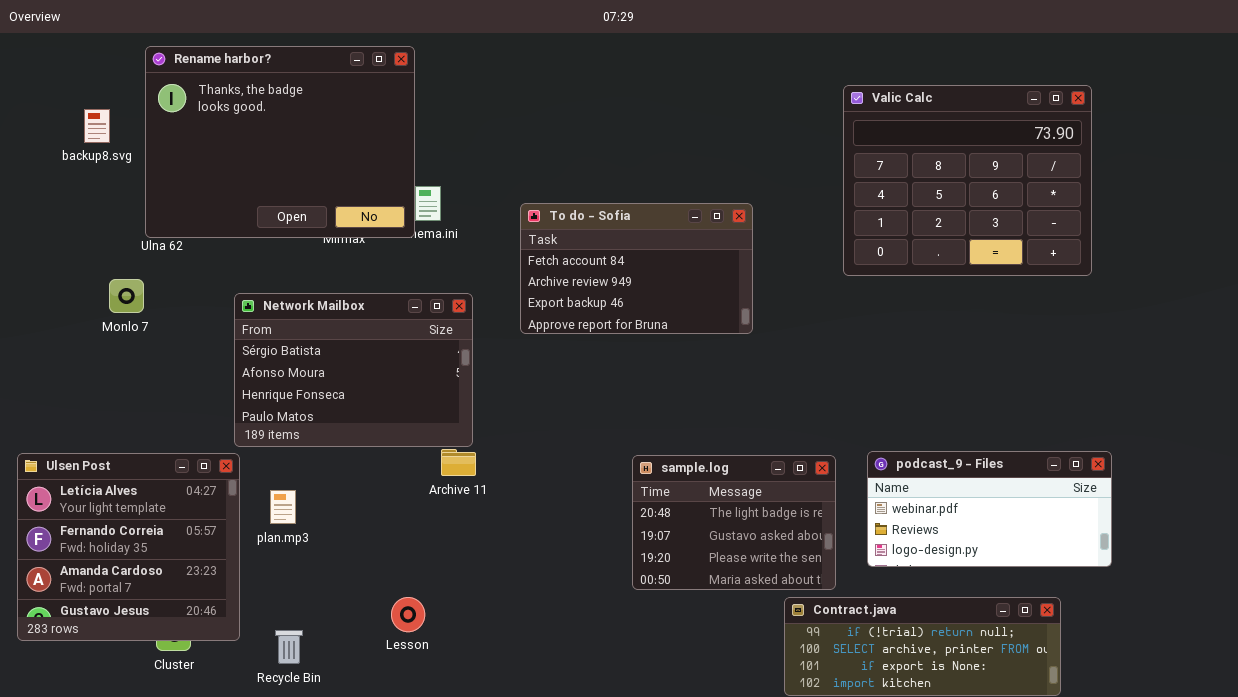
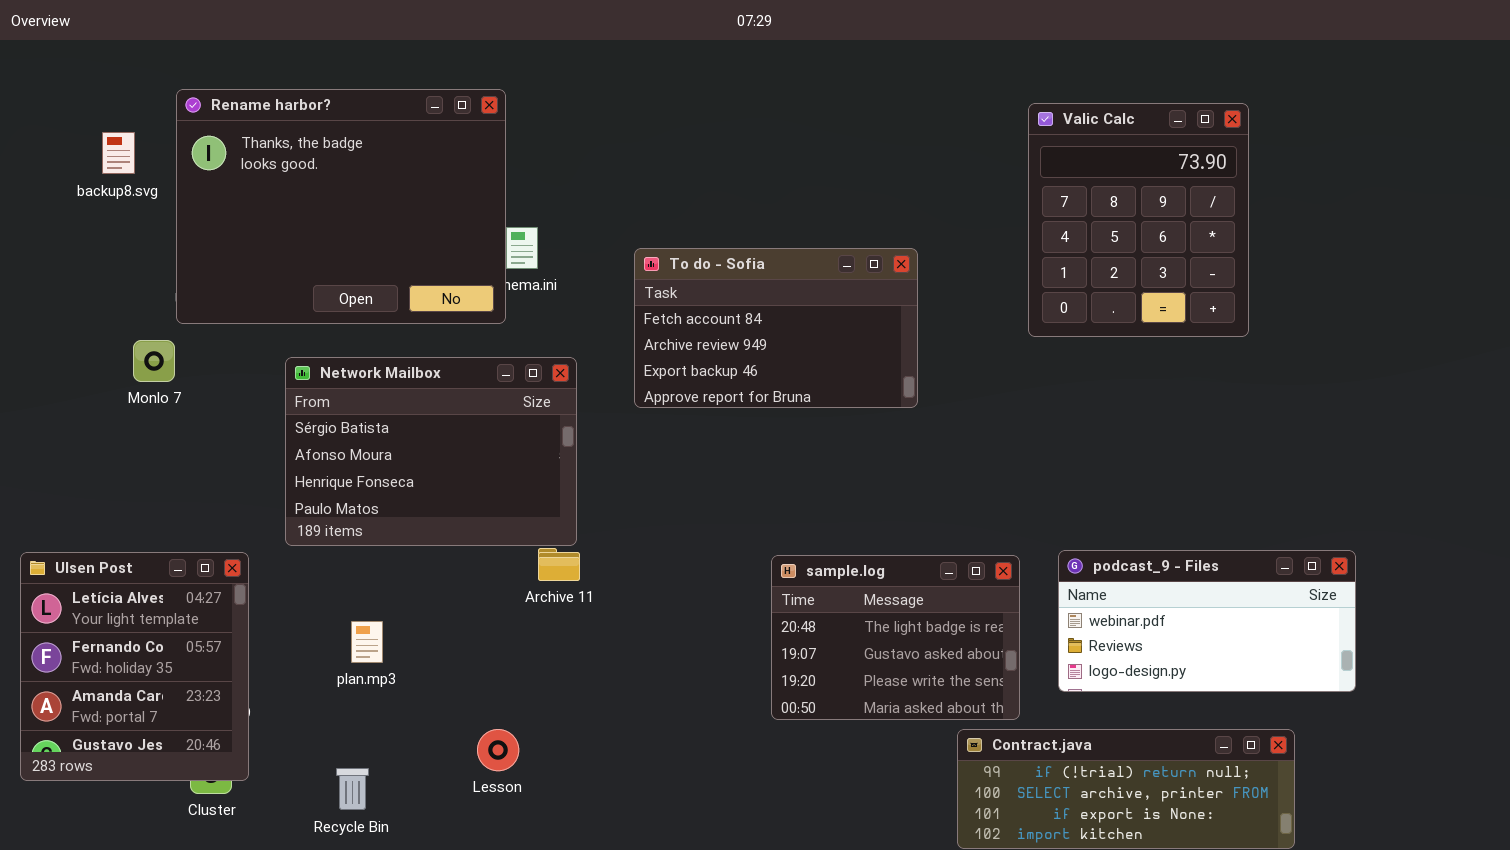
Rename harbor?: [145,46,415,238] -> [176,89,506,324], moved
Valic Calc: [843,85,1092,276] -> [1028,103,1249,337], resized
Ulsen Post: [17,453,240,641] -> [20,552,249,781], resized
plan.mp3: [270,490,296,524] -> [351,621,383,663], moved

